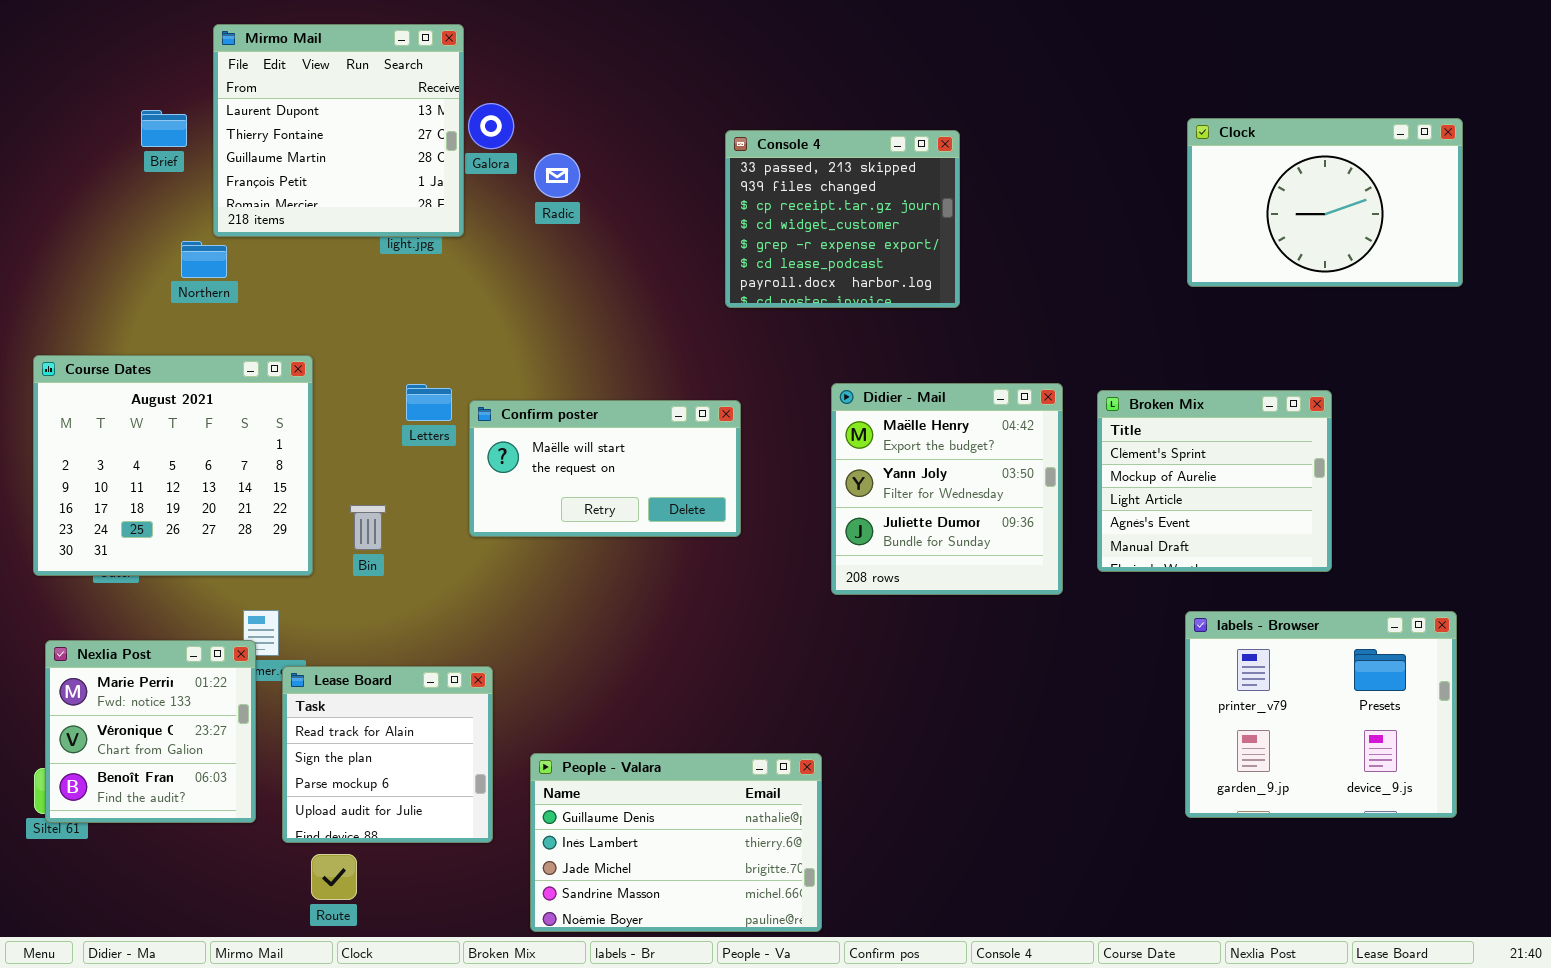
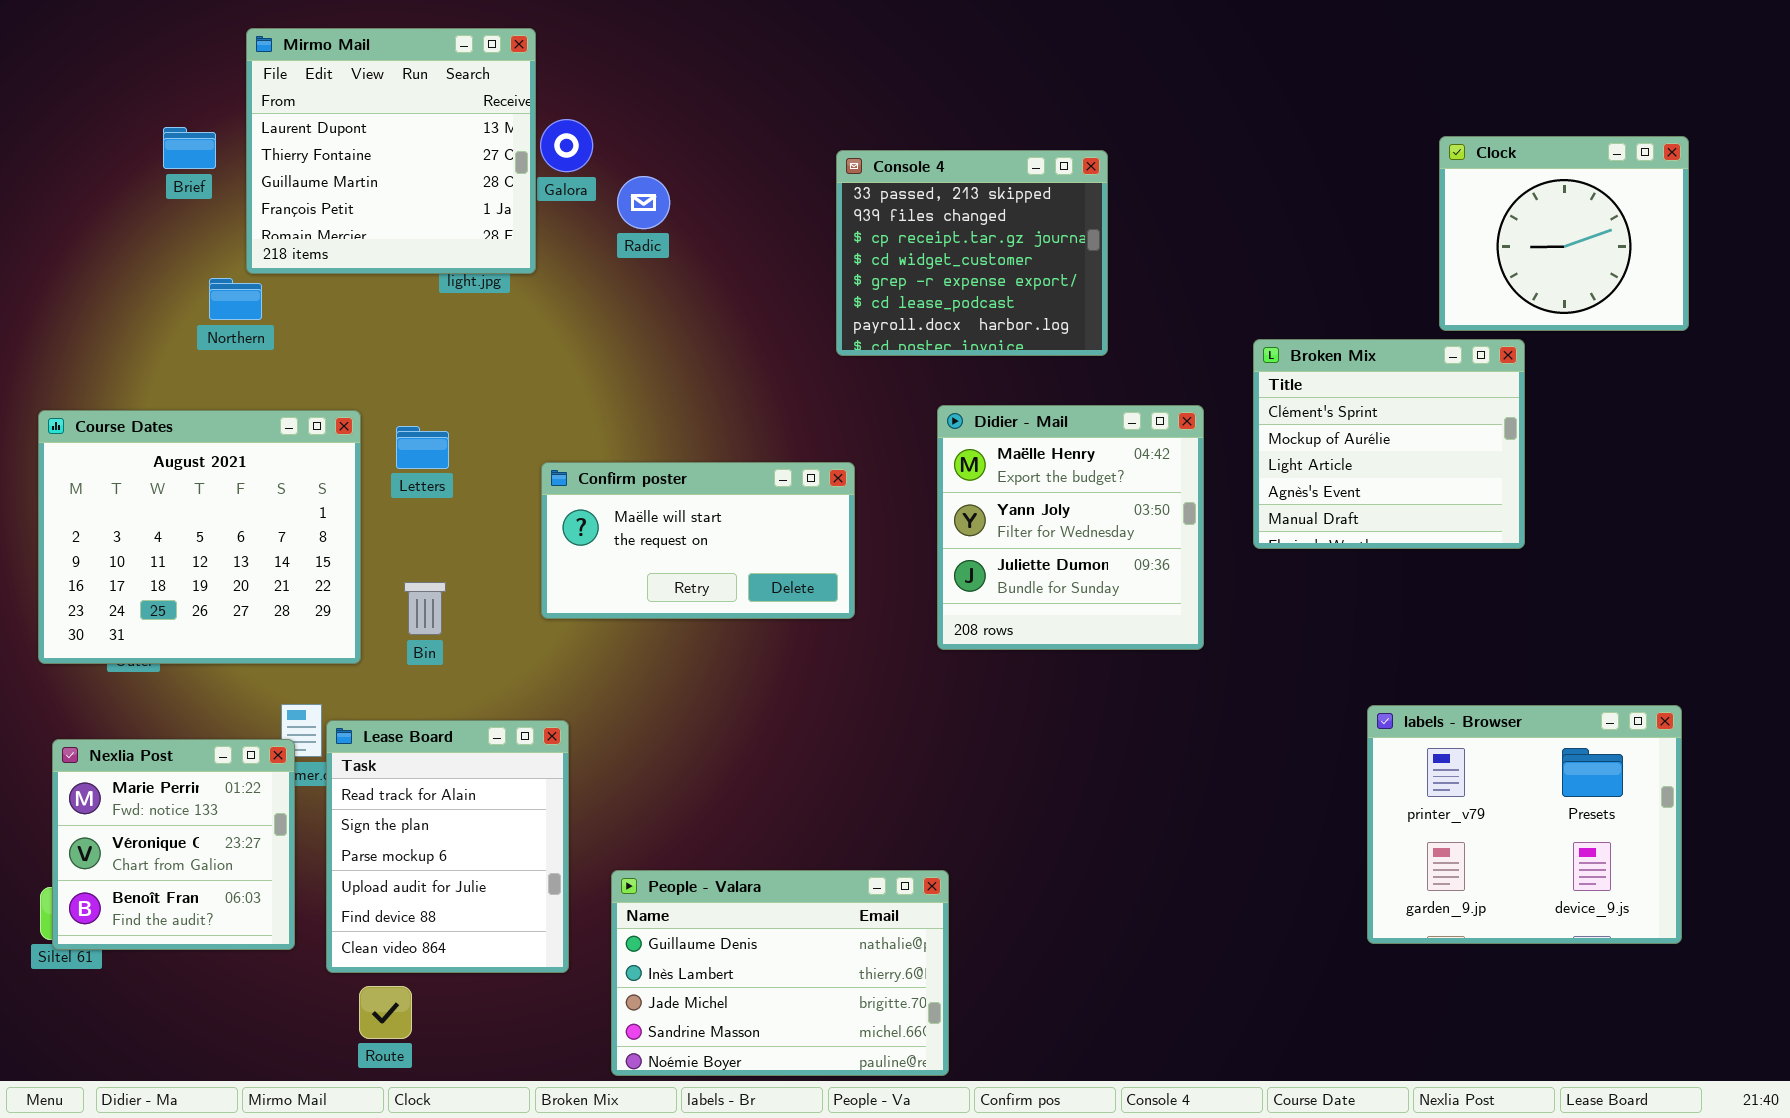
Clock: [1187,118,1463,287] -> [1439,136,1689,331], resized
Didier - Mail: [831,383,1063,595] -> [937,405,1204,650], moved
Letters: [406,384,452,421] -> [396,426,449,469], moved
Broken Mix: [1097,390,1332,572] -> [1253,339,1525,549], moved
Lease Board: [282,666,493,843] -> [326,720,569,973], resized

